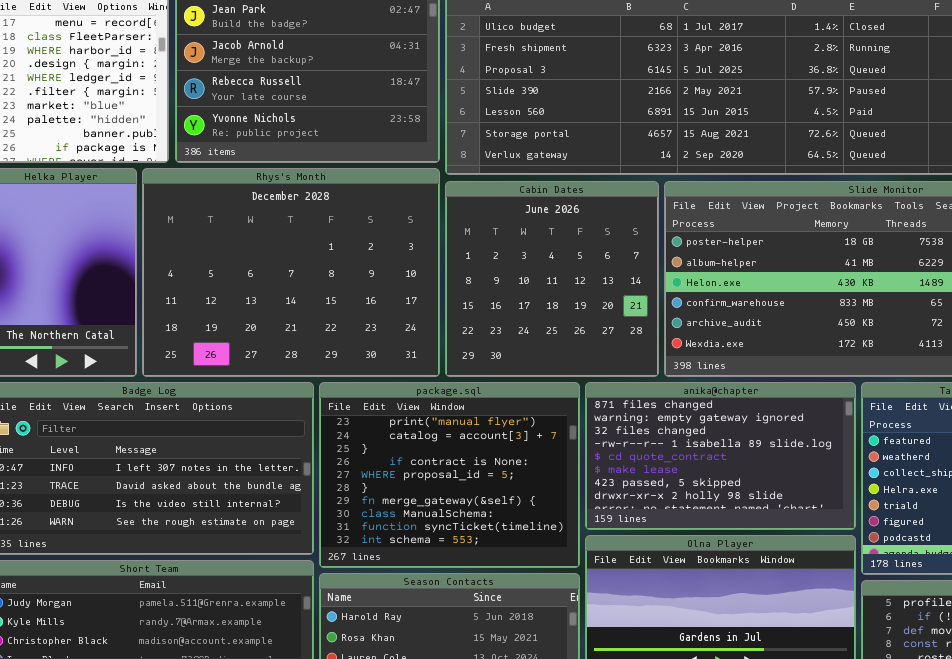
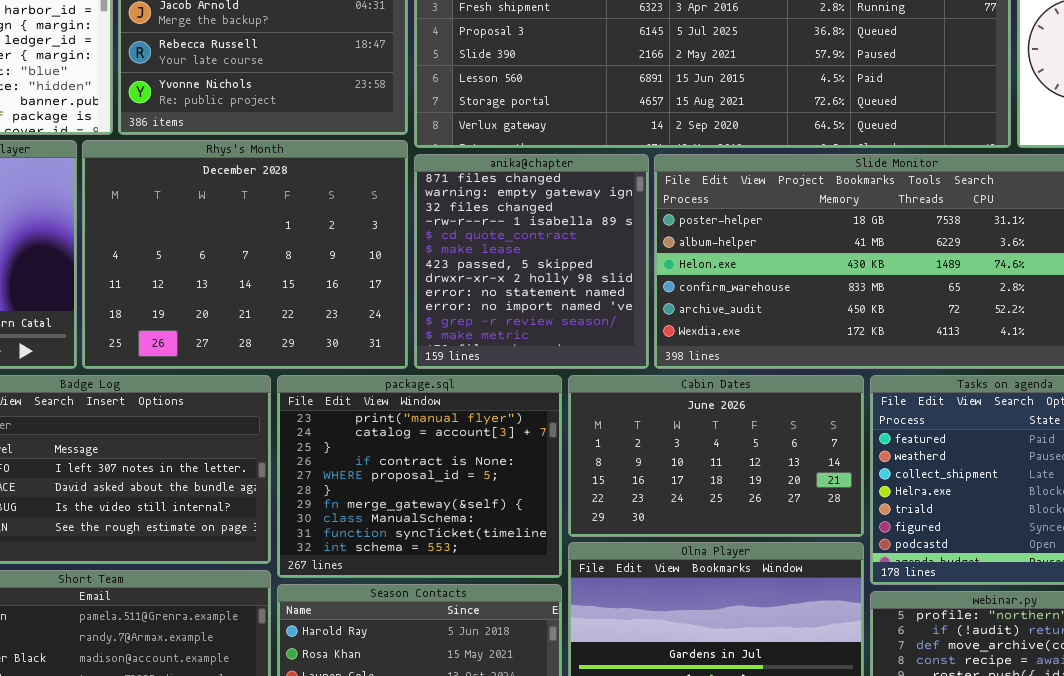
Cabin Dates: [445,181,659,377] -> [568,375,864,537], moved, resized
anika@chapter: [585,382,856,530] -> [414,154,649,369], moved, resized

